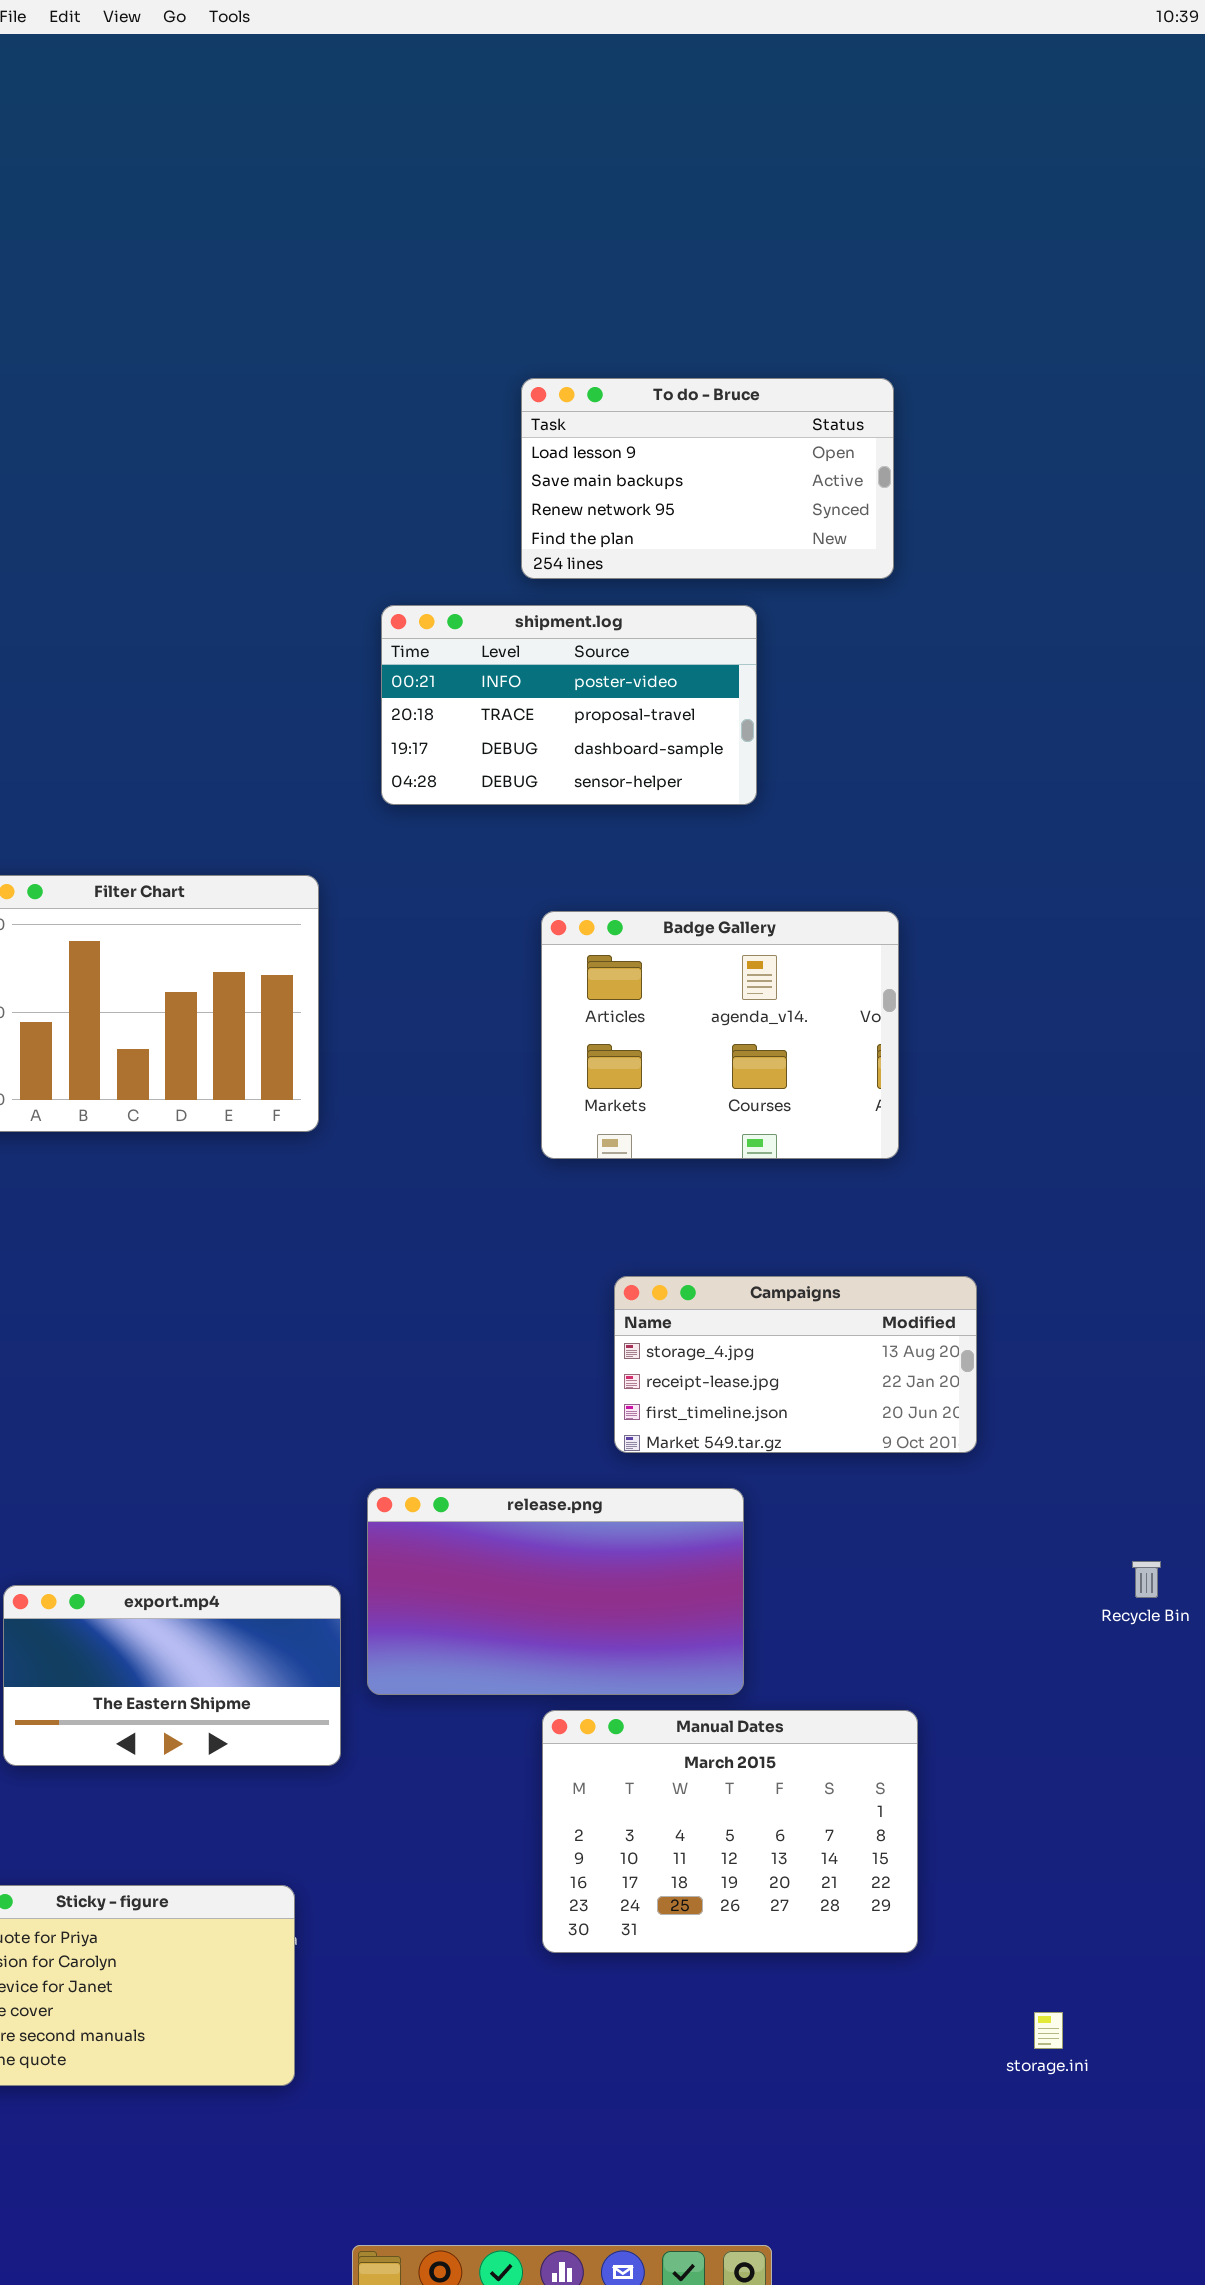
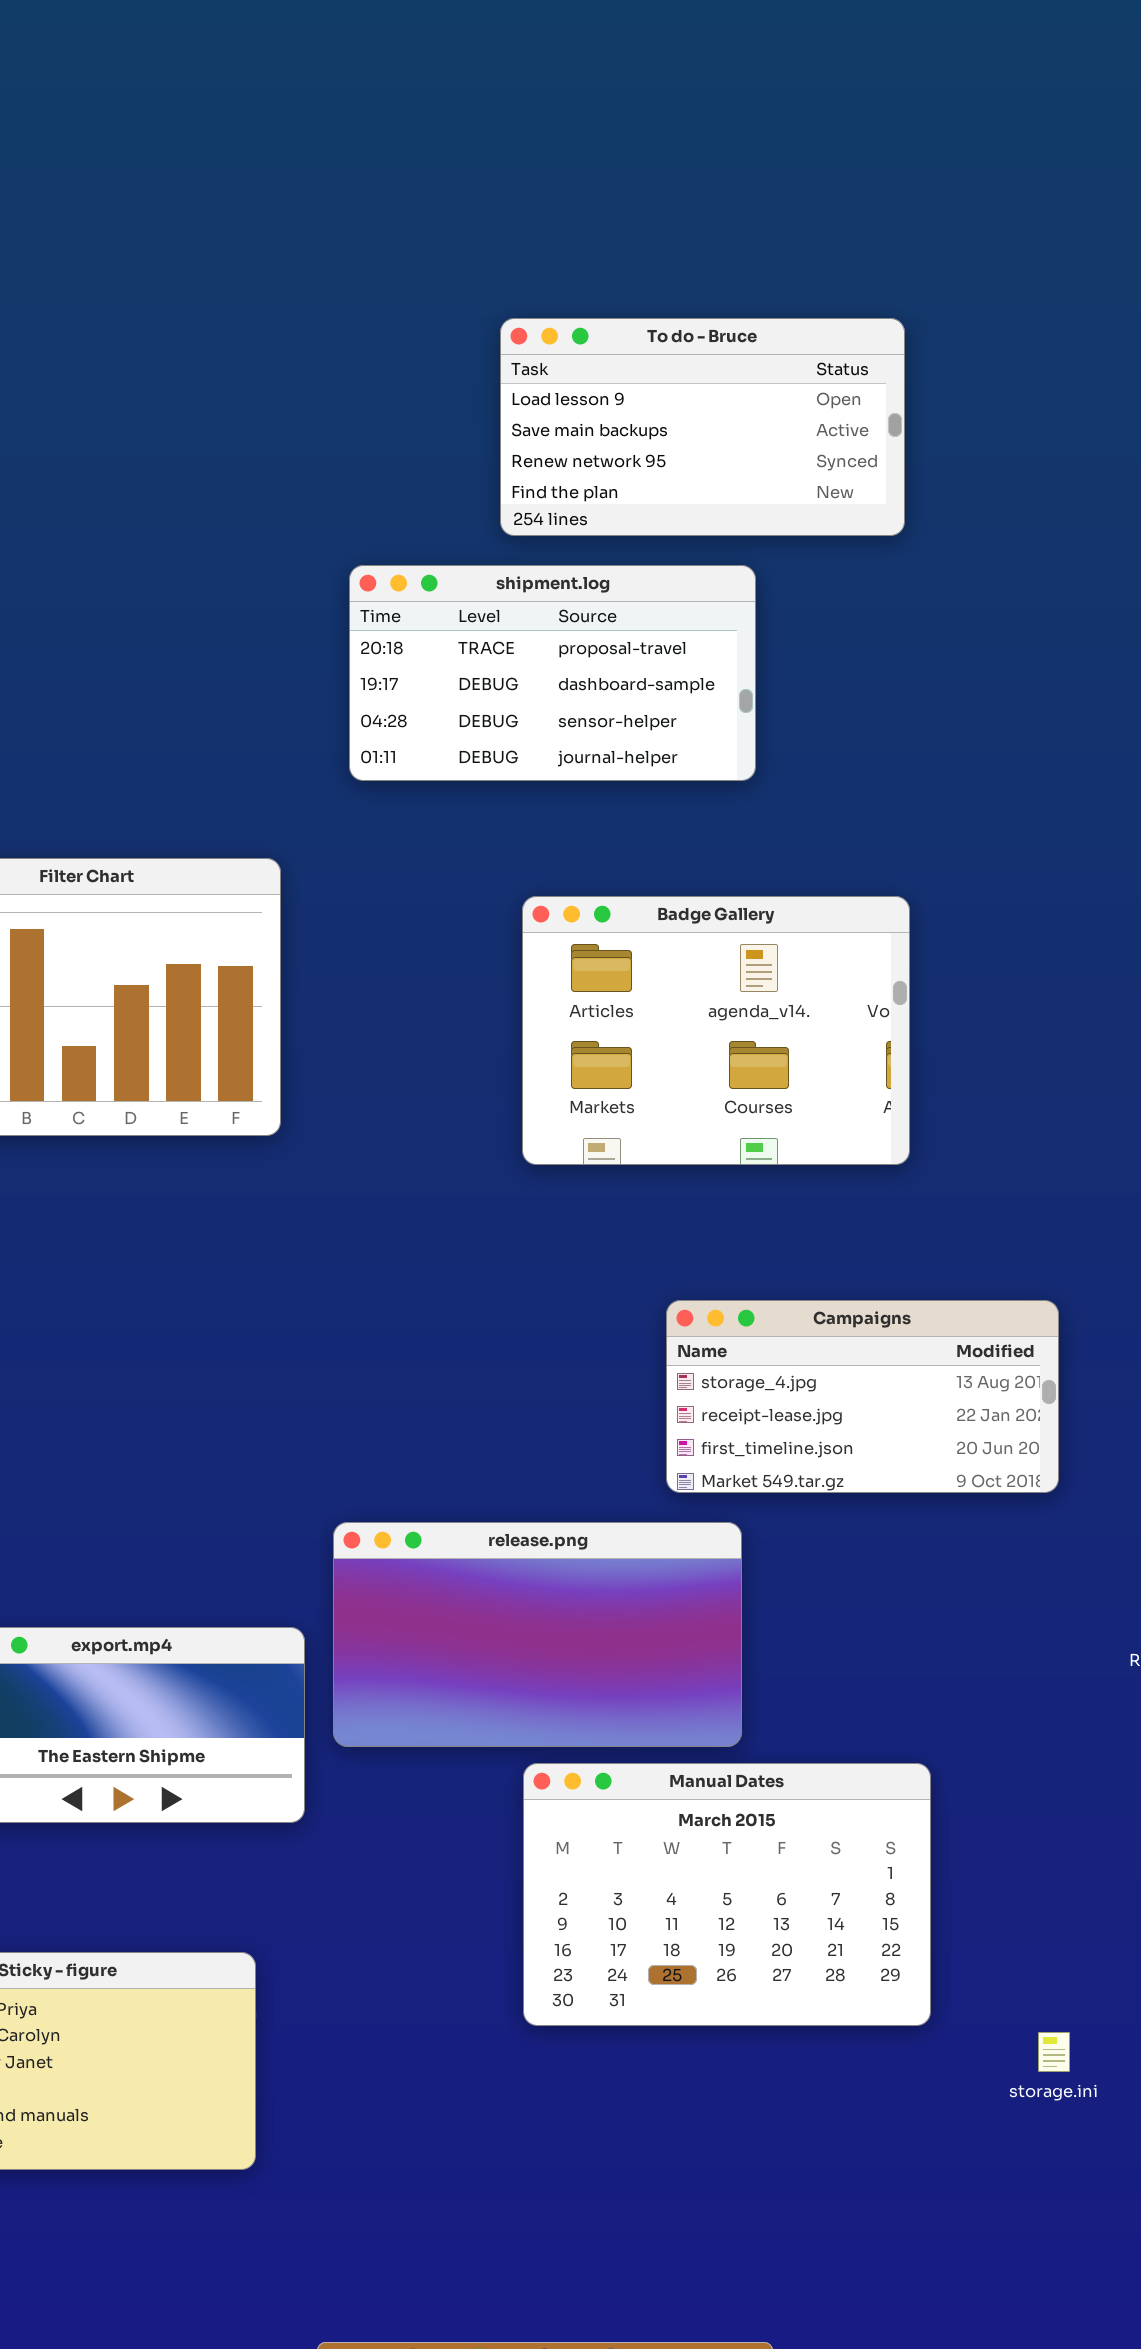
shipment.log: [381,605,757,805] -> [349,565,756,781], scrolled down 1 row
Campaigns: [614,1276,977,1453] -> [666,1300,1059,1493], moved
storage.ini: [1034,2012,1063,2049] -> [1038,2032,1070,2072], moved

